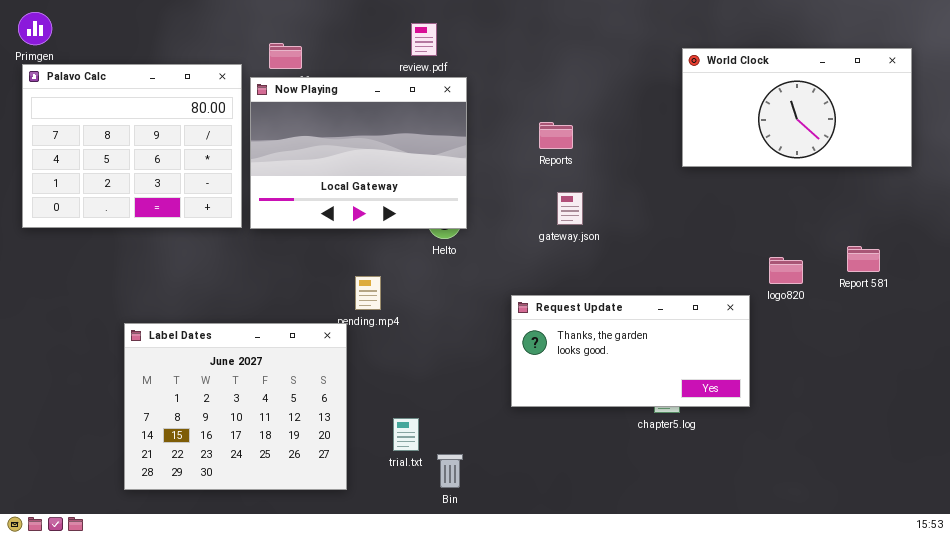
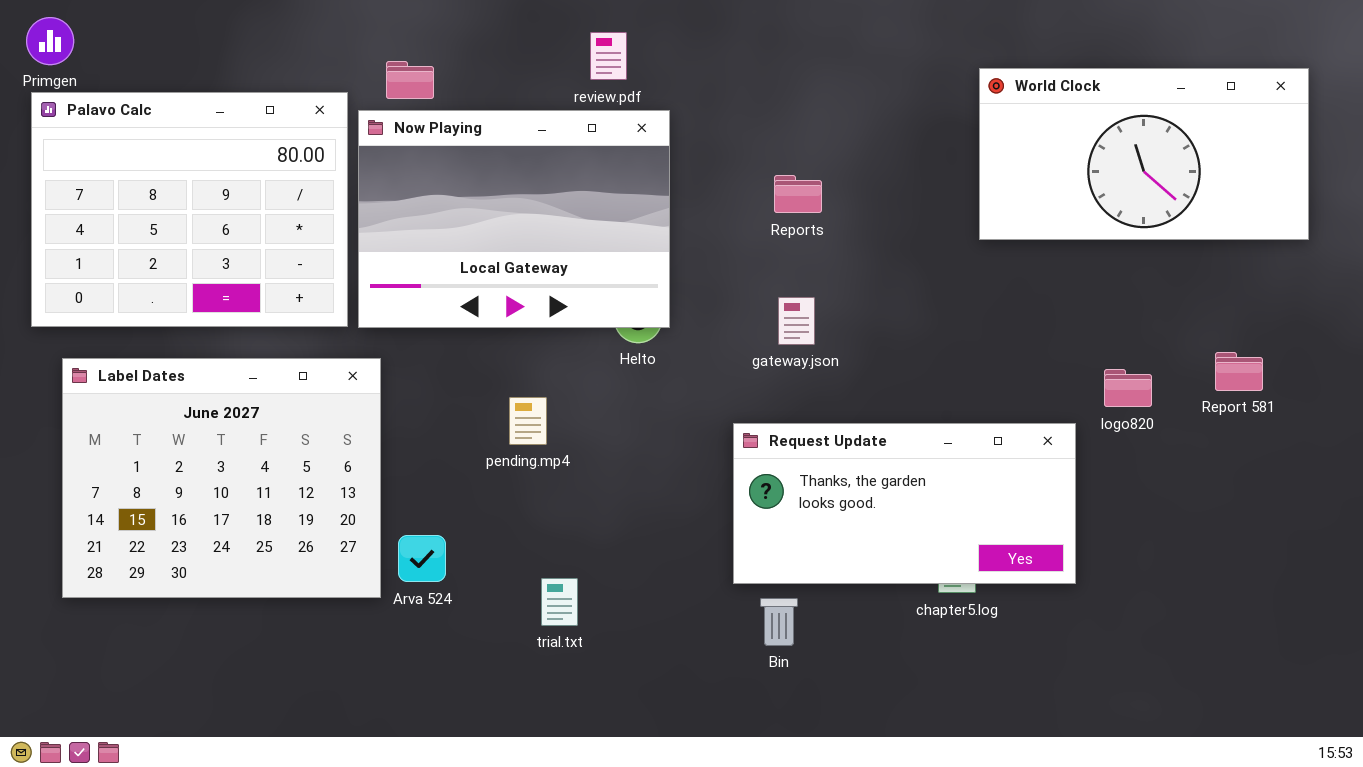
gateway.json: [557,192,583,225] -> [778,297,815,345], moved
Label Dates: [124,323,347,490] -> [62,358,381,598], moved
trial.txt: [393,418,419,451] -> [541,578,578,626], moved
Bin: [437,454,463,488] -> [760,598,798,646], moved

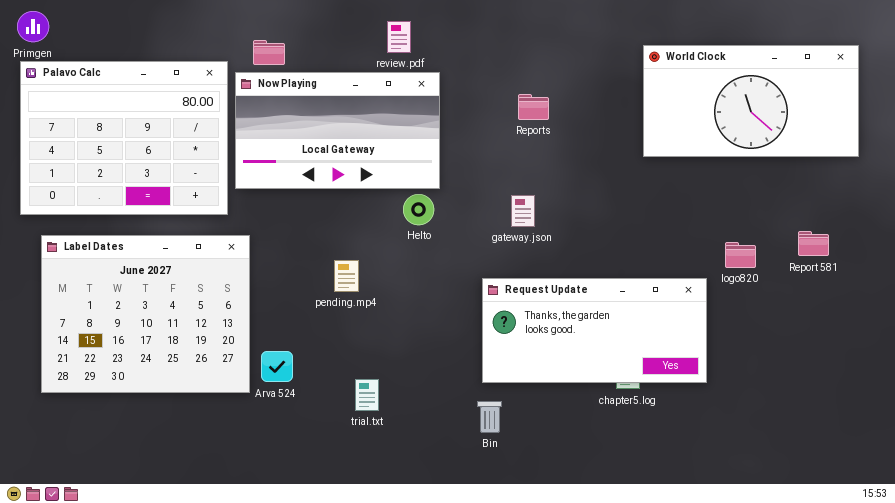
Now Playing: [358,110,670,328] -> [235,72,440,189], resized
Reports: [774,175,822,213] -> [518,94,549,120], moved
Bin: [760,598,798,646] -> [477,401,502,433], moved

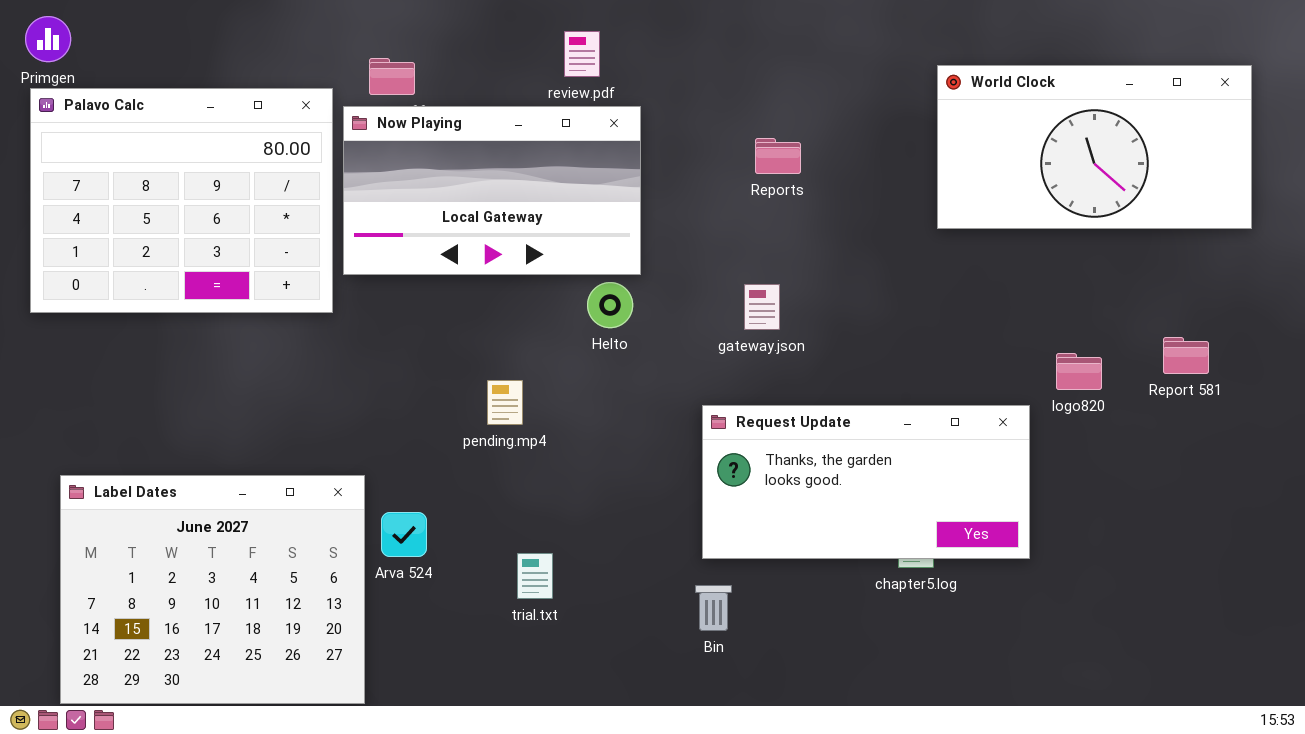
Label Dates: [41,235,250,393] -> [60,475,365,704], moved

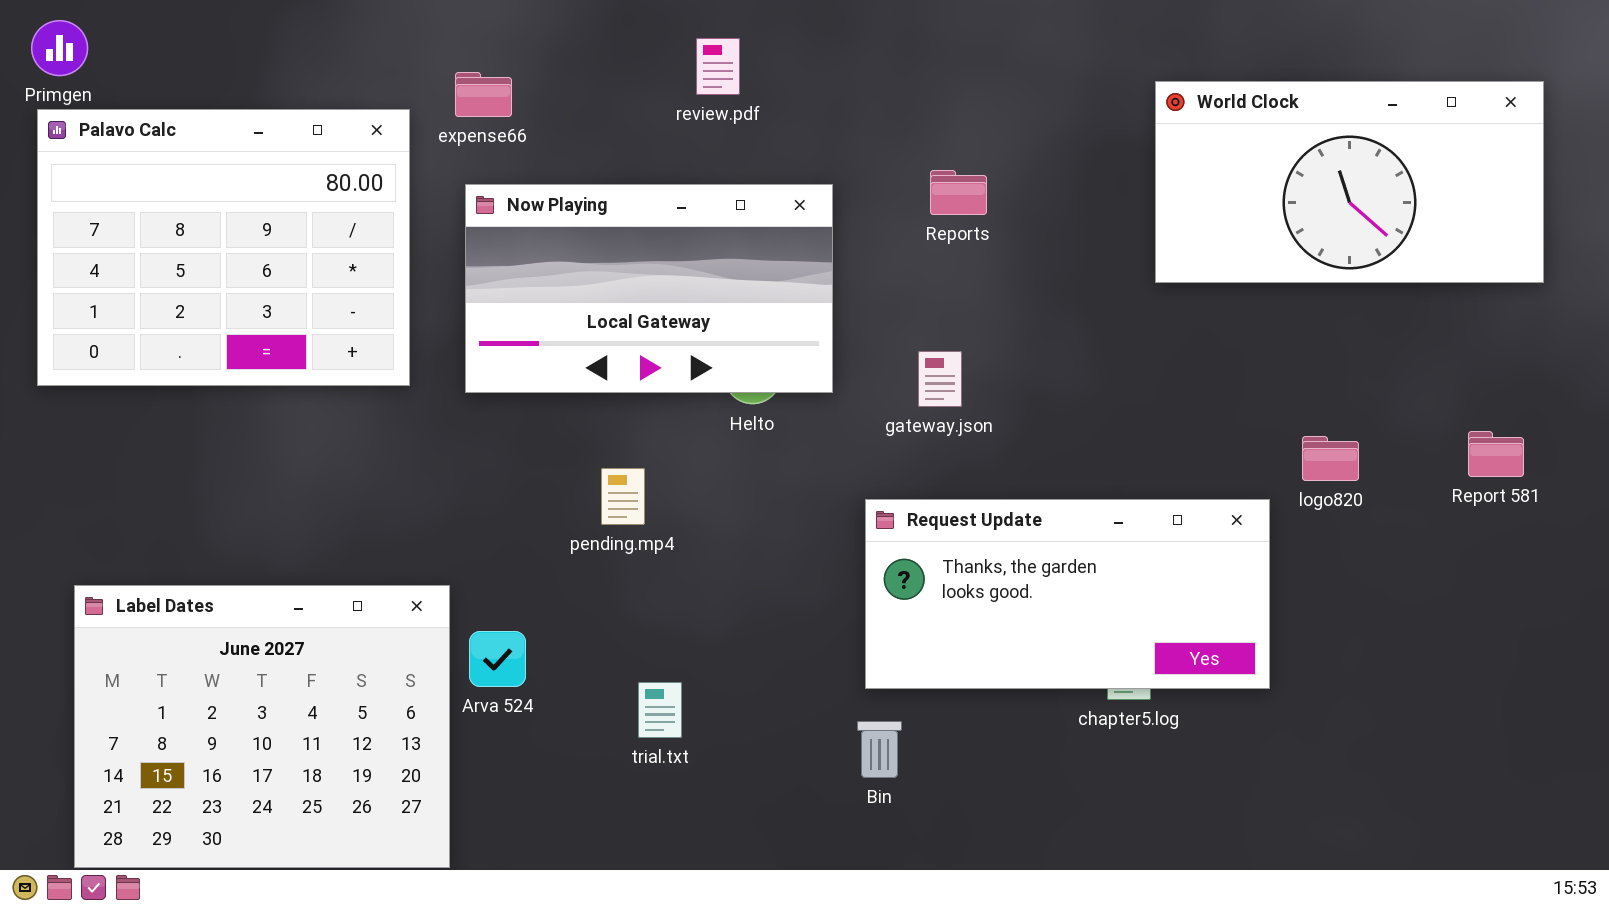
Now Playing: [343,106,641,275] -> [465,184,833,393], moved
Report 581: [1163,337,1209,374] -> [1468,431,1524,477], moved

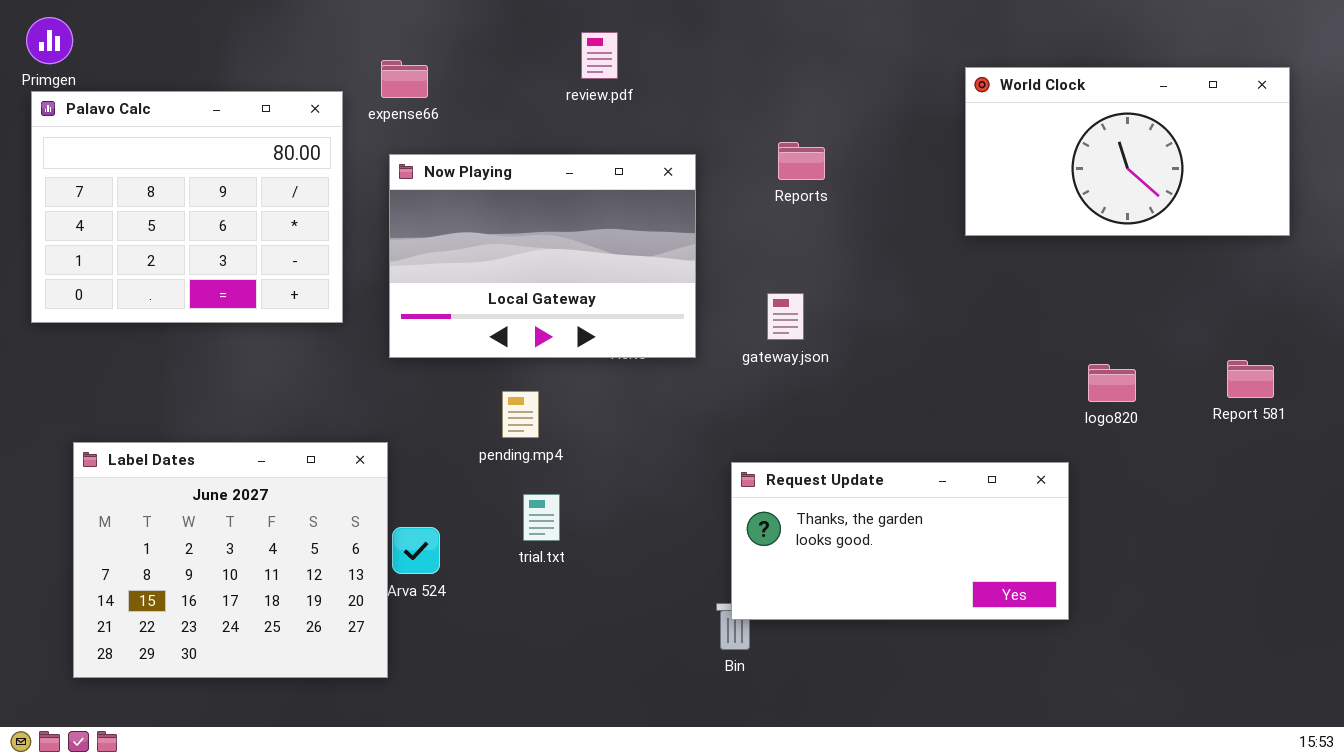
Now Playing: [465,184,833,393] -> [389,154,696,358], resized
Request Update: [865,499,1270,689] -> [731,462,1069,620], moved
Label Dates: [74,585,450,868] -> [73,442,388,678], moved
trial.txt: [638,682,682,738] -> [523,494,560,541], moved

